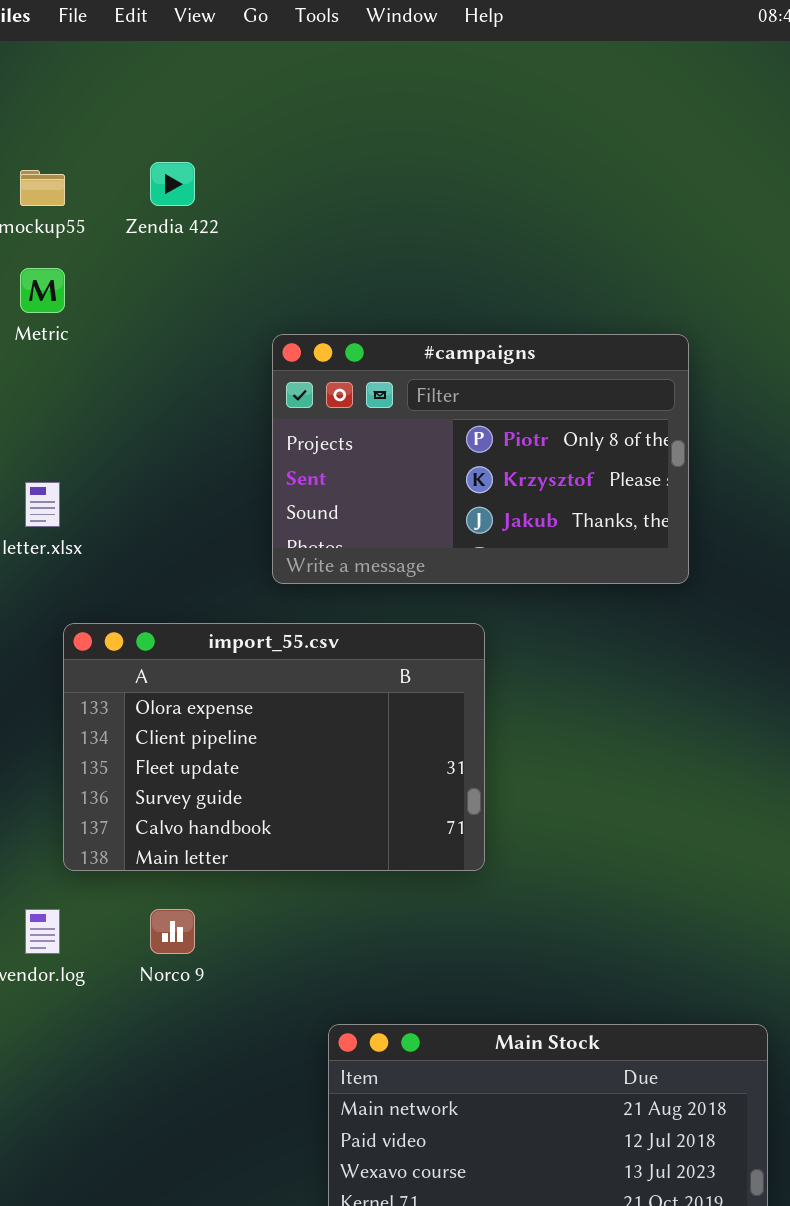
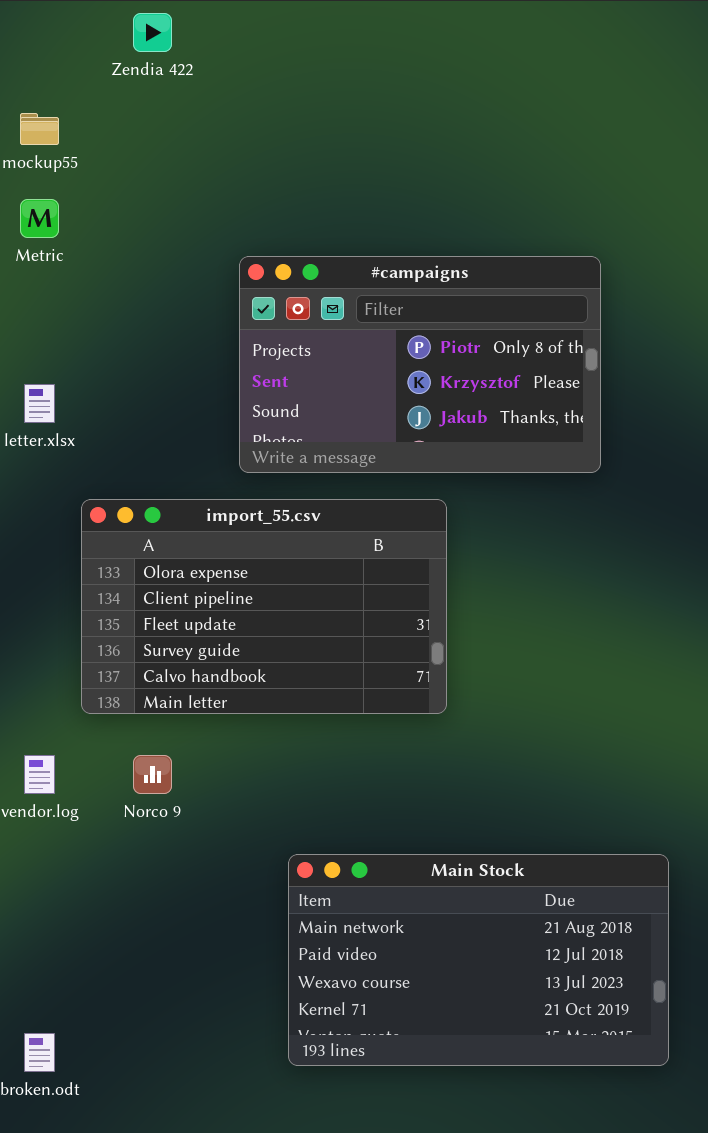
Zendia 422: [150,162,195,206] -> [133,13,172,52], moved
import_55.csv: [63,623,485,871] -> [81,499,447,714], moved

